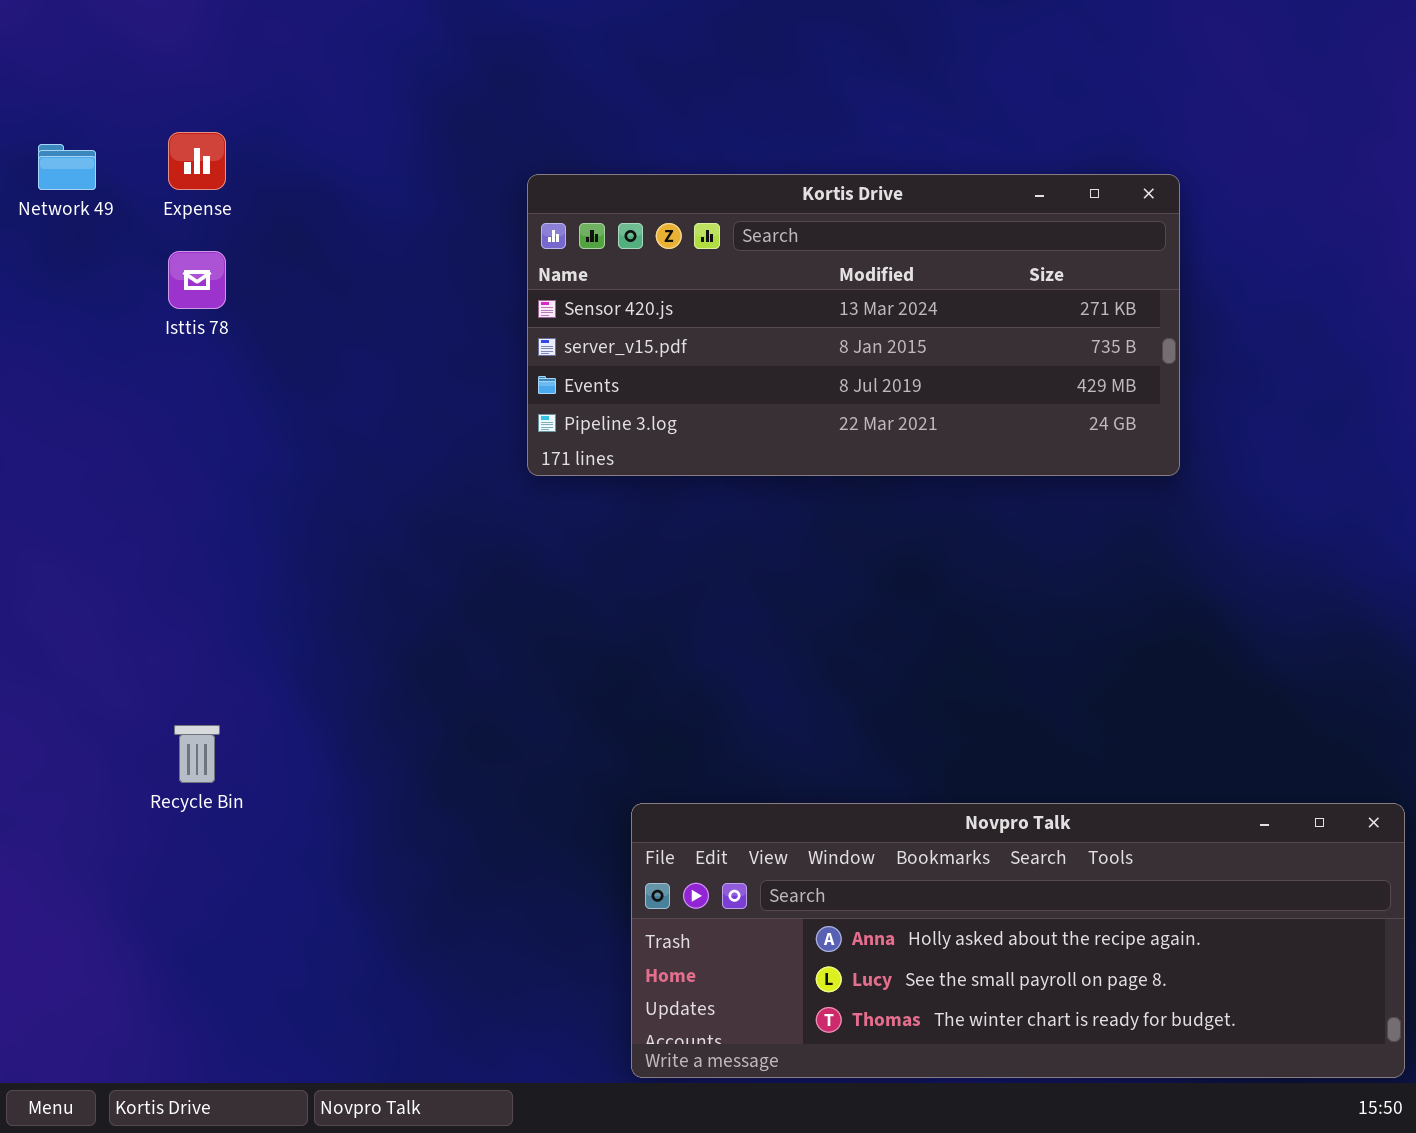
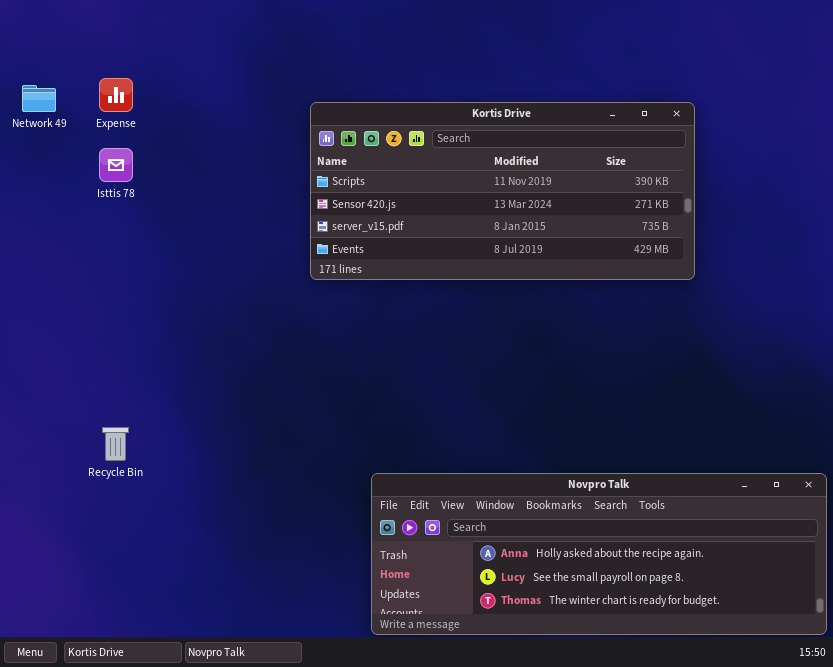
Kortis Drive: [527,174,1180,476] -> [310,102,695,280], scrolled up 1 row

